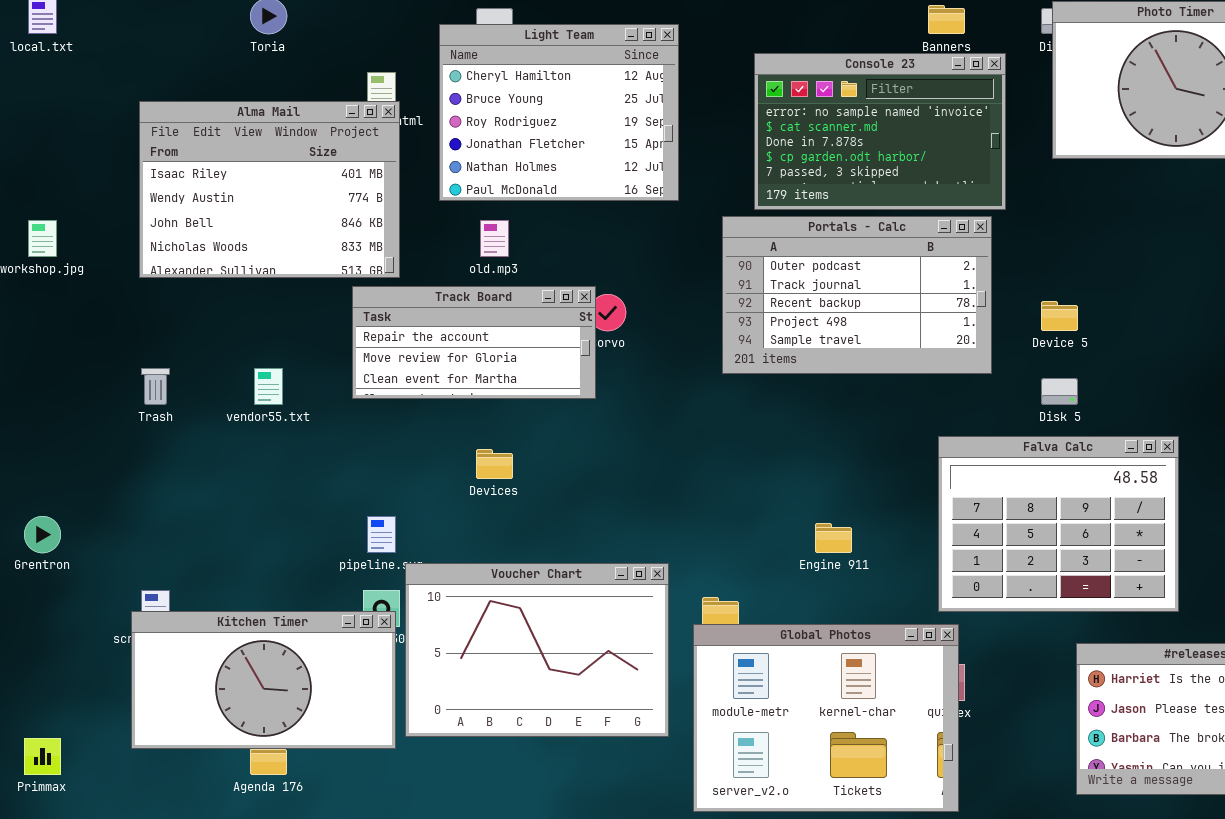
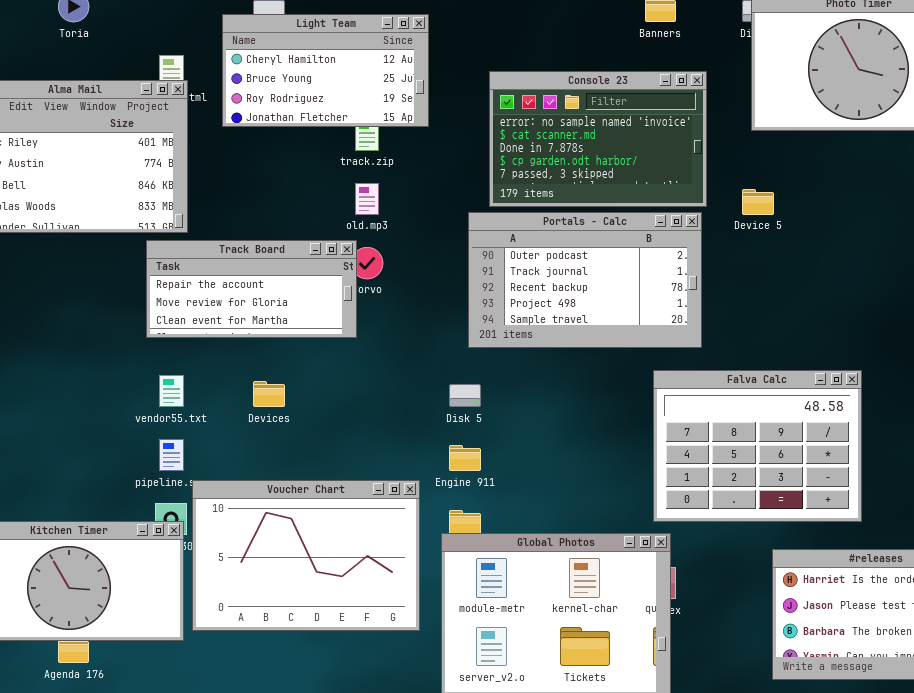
Light Team: [439,24,679,201] -> [222,14,429,127], resized
Console 23: [754,53,1006,210] -> [489,71,707,207], moved
Portals - Calc: [722,216,992,374] -> [468,212,702,348], moved
old.mp3: [480,220,509,257] -> [355,183,379,215], moved
Device 5: [1041,301,1078,331] -> [742,189,774,215], moved
vendor55.txt: [254,368,283,405] -> [159,375,184,407], moved
Disk 5: [1041,378,1078,405] -> [449,384,481,407], moved
Engine 911: [815,523,852,553] -> [449,445,481,471], moved

